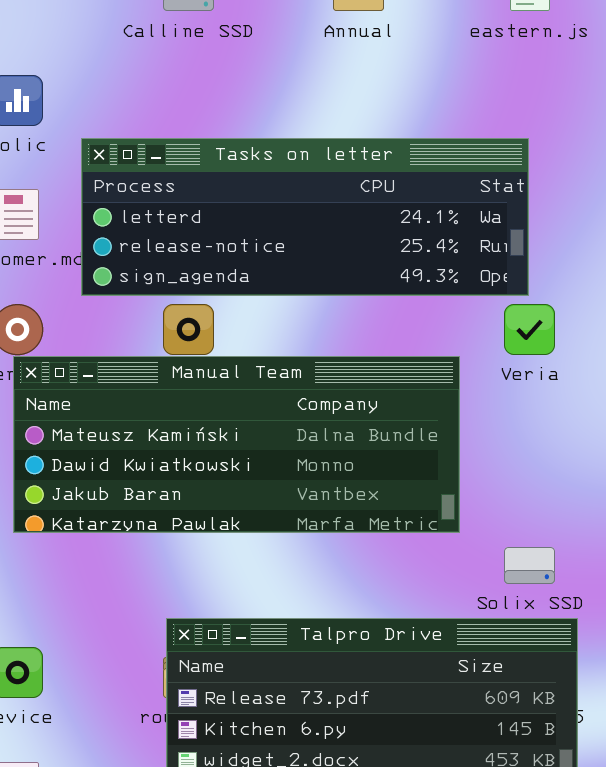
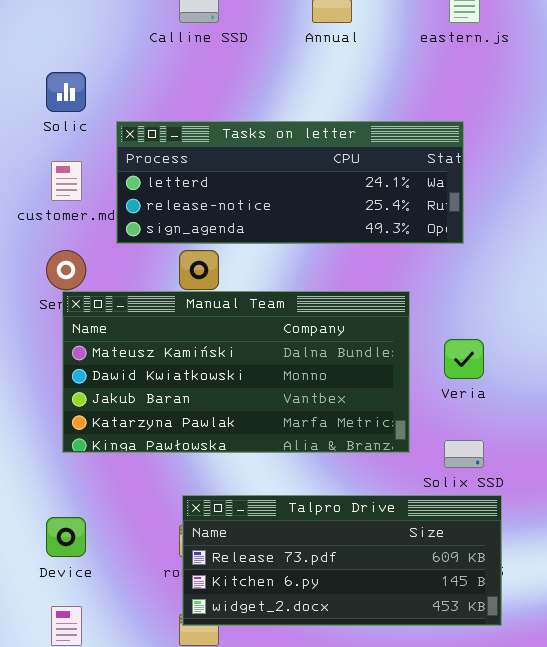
Veria: [504,304,555,355] -> [444,339,484,379], moved
Manual Team: [13,356,460,533] -> [62,291,410,453], resized

